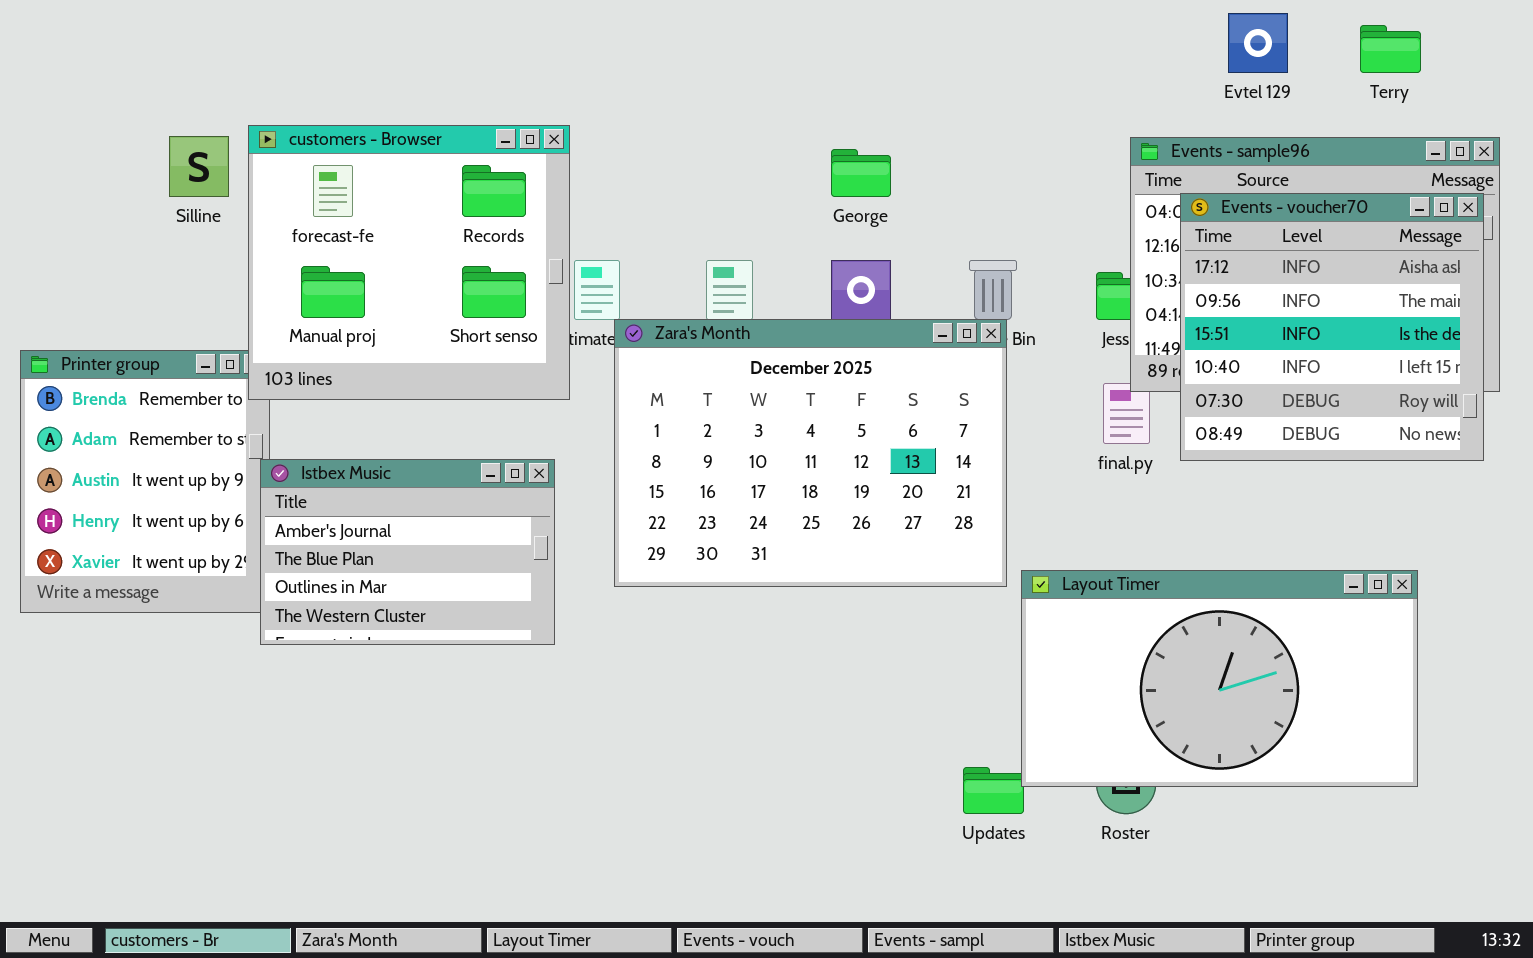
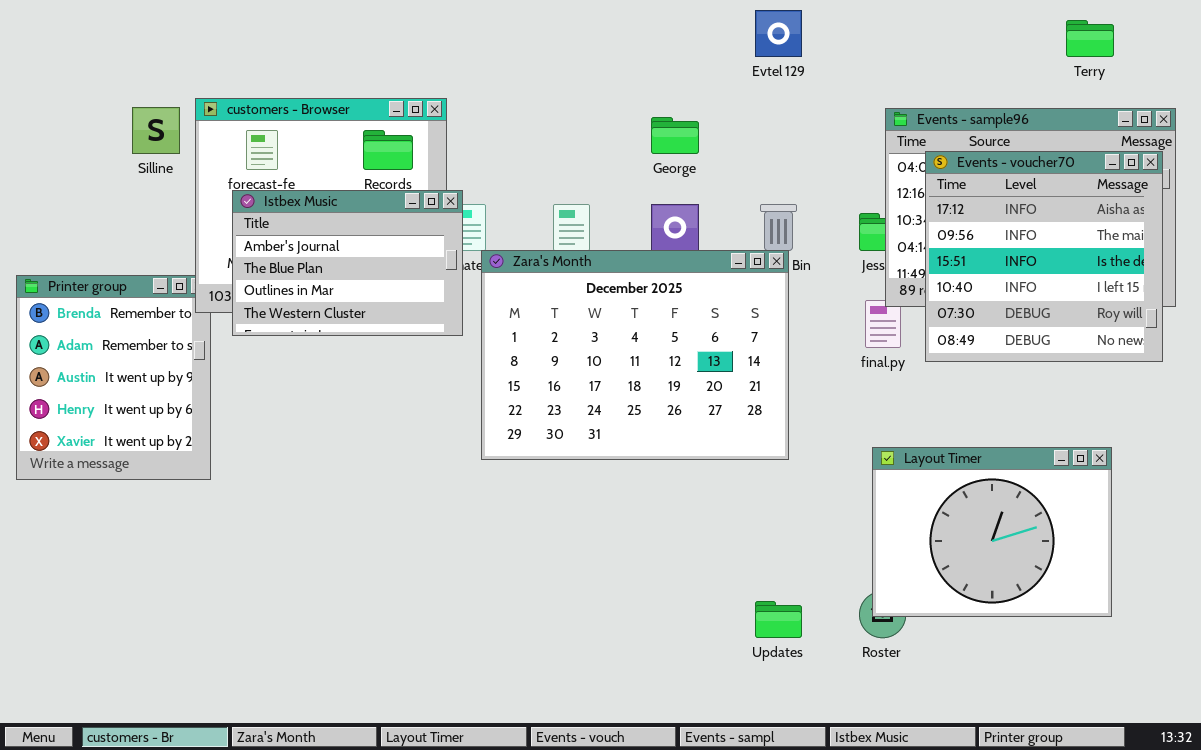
Evtel 129: [1228,13,1288,73] -> [755,10,802,57], moved
Istbex Music: [260,459,555,645] -> [232,190,463,336], moved
Layout Timer: [1021,570,1418,787] -> [872,447,1112,617], resized

